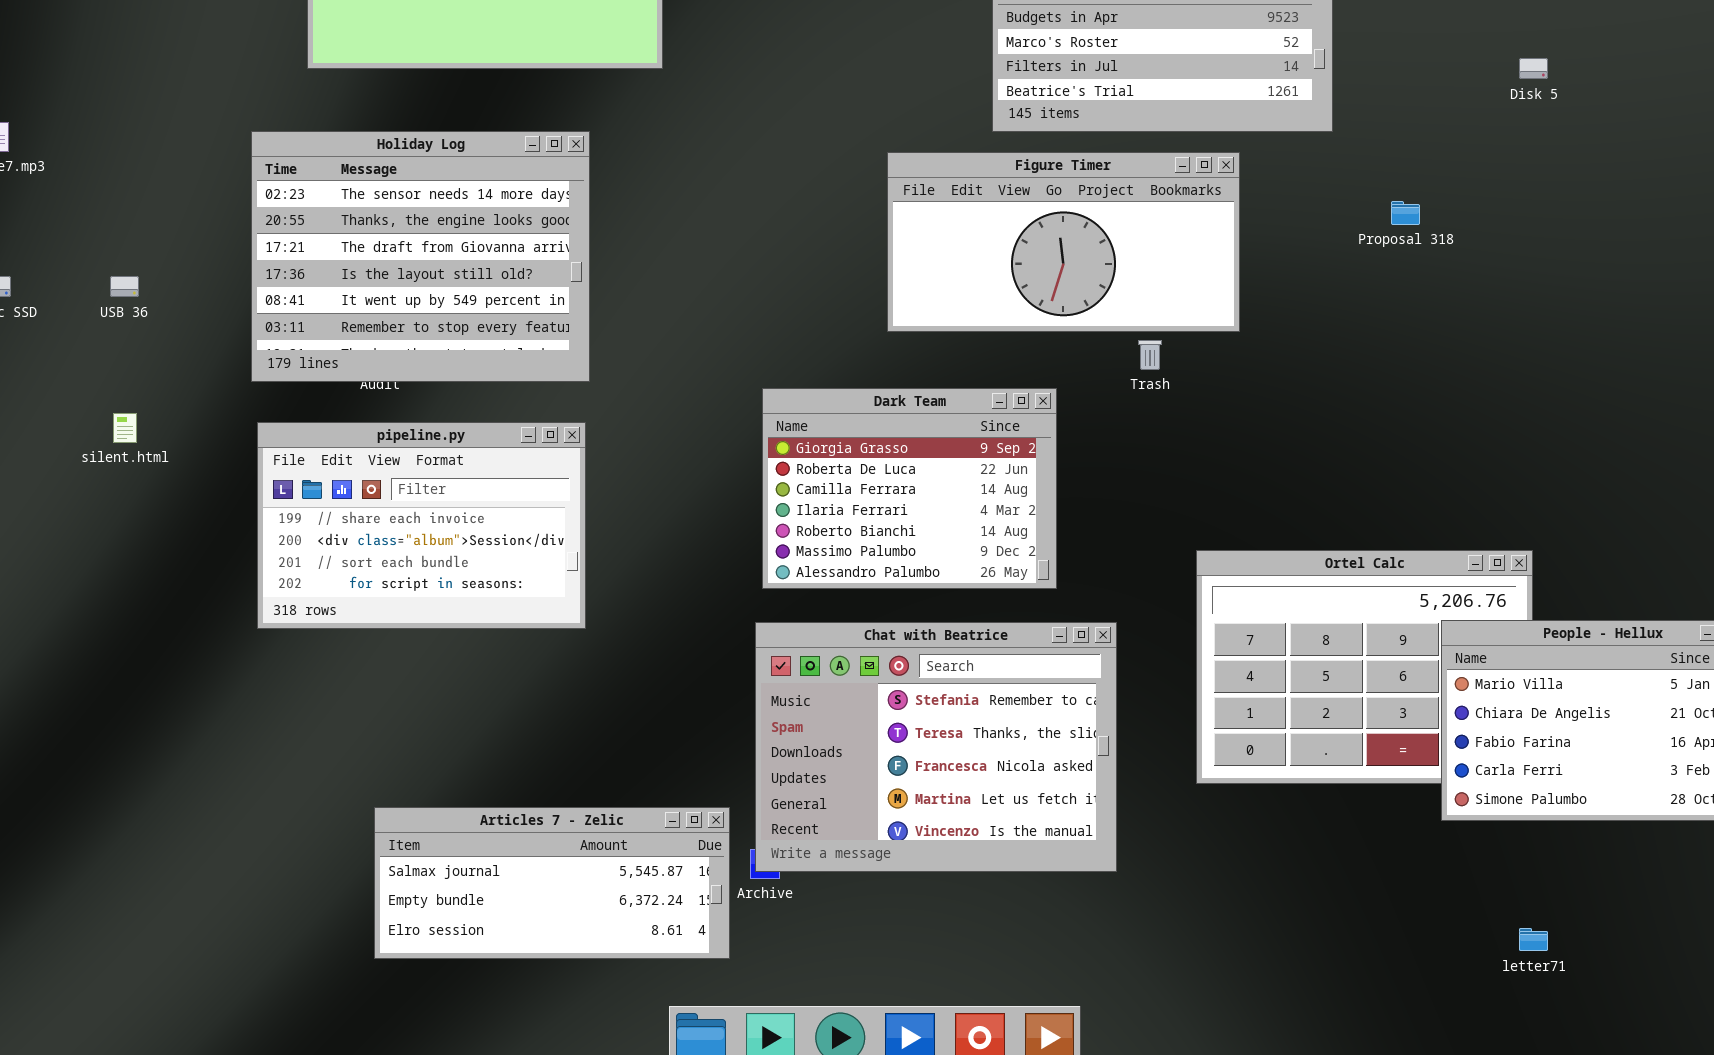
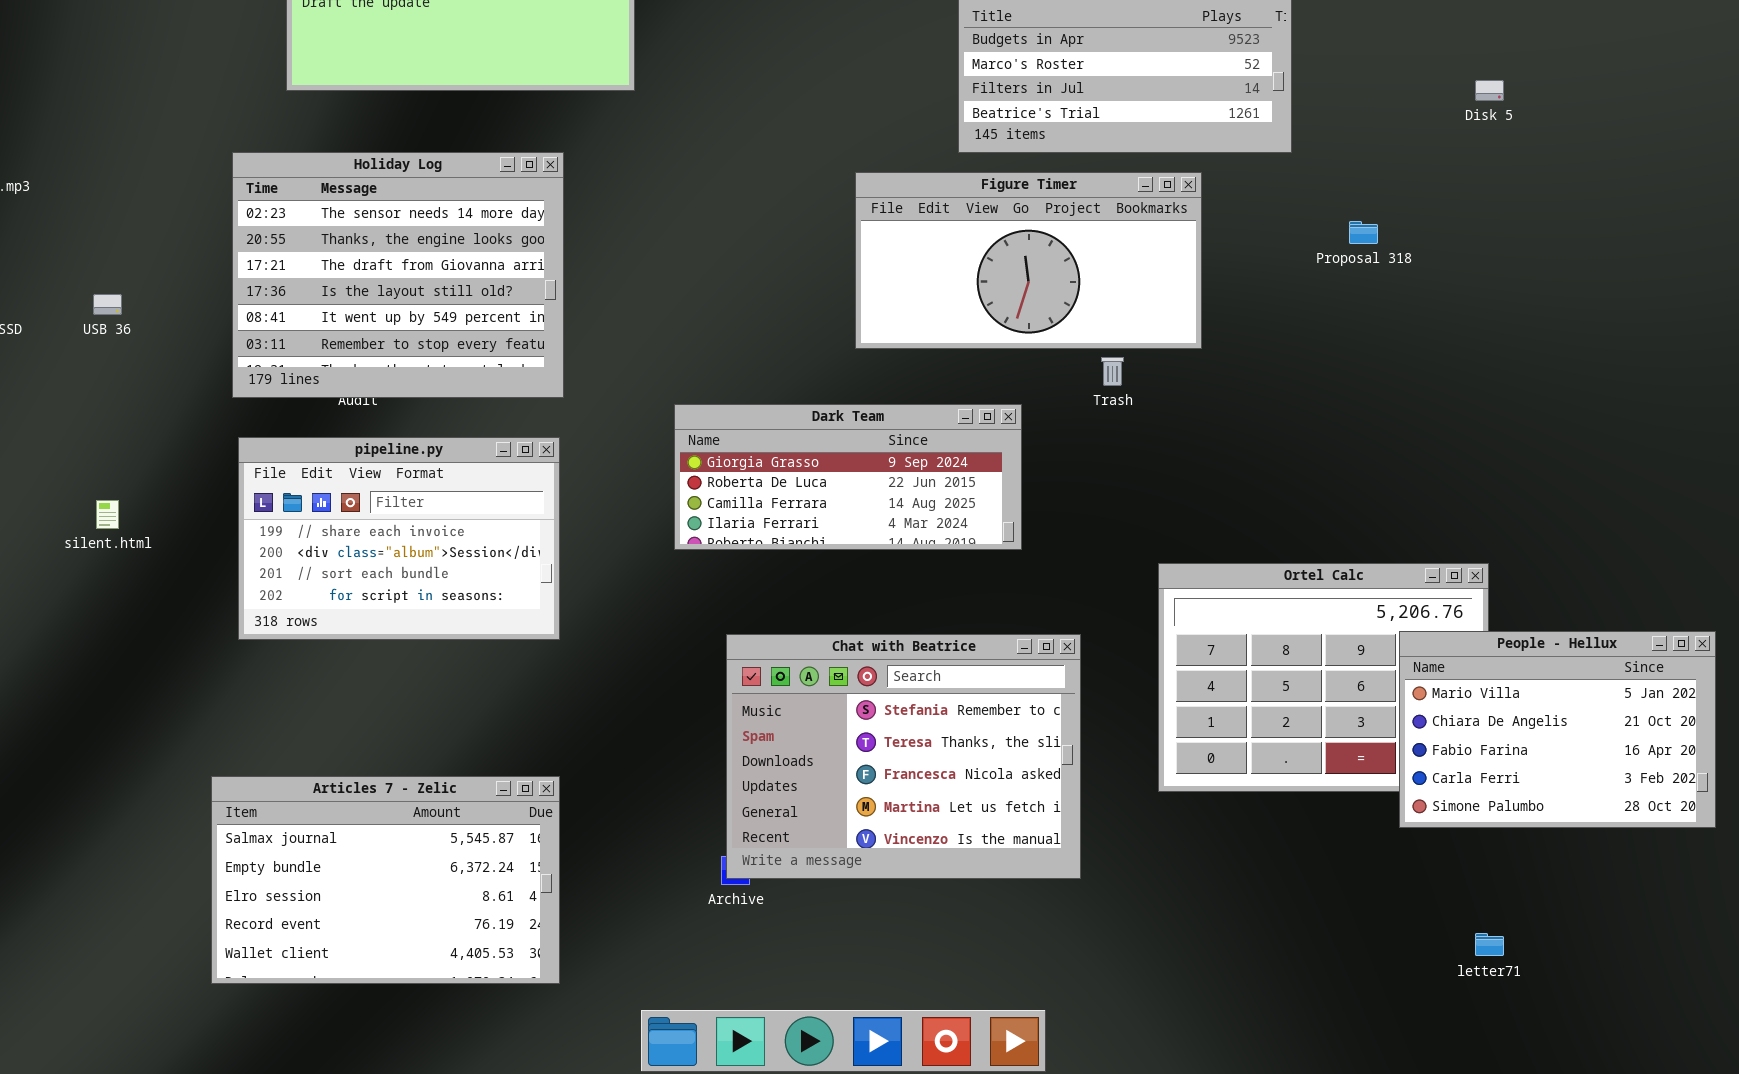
Dark Team: [762,388,1057,589] -> [674,404,1022,550], resized
silent.html: [113,413,137,443] -> [96,500,119,529], moved
Articles 7 - Zelic: [374,807,730,959] -> [211,776,560,984], moved, resized

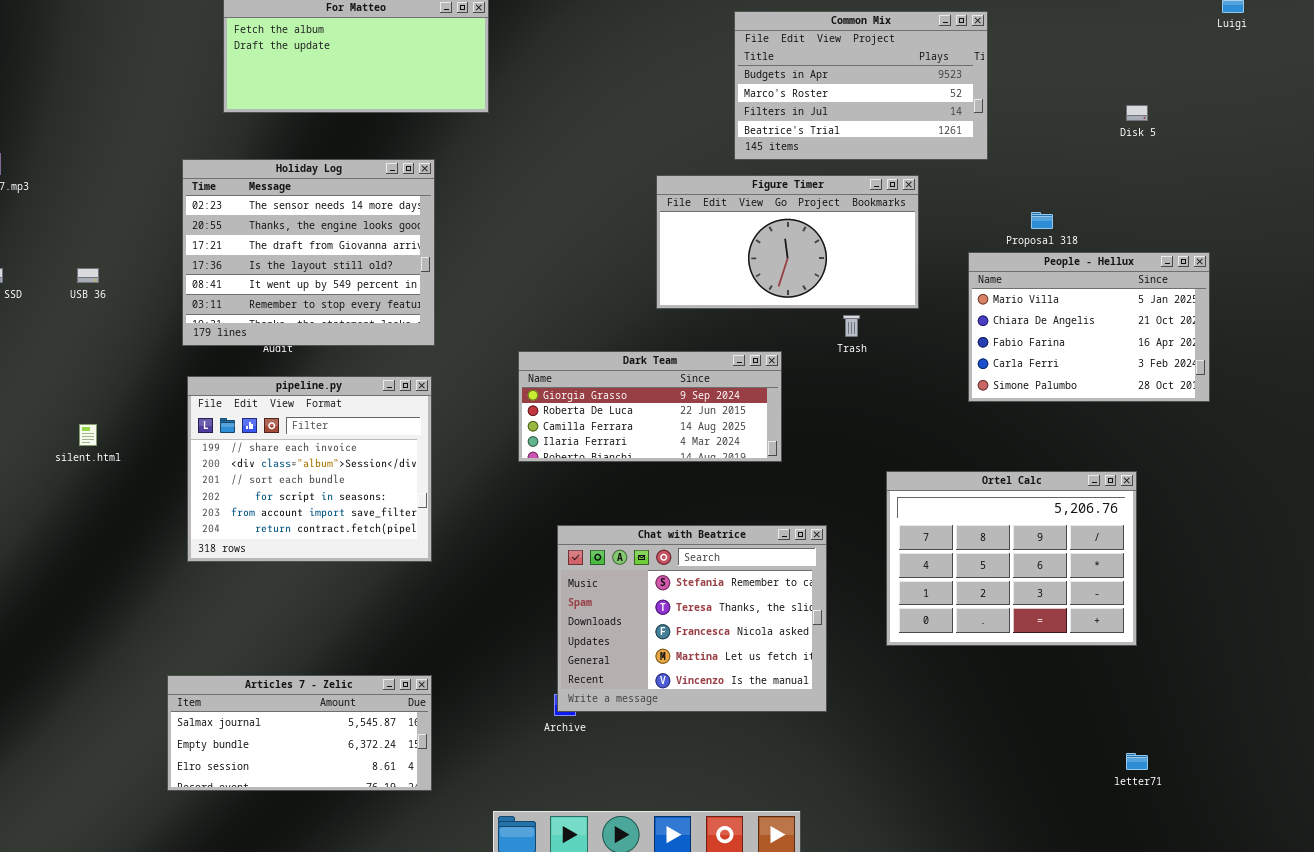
pipeline.py: [238,437,560,640] -> [187,376,432,562], resized
People - Hellux: [1399,631,1716,828] -> [968,252,1210,402], moved
Articles 7 - Zelic: [211,776,560,984] -> [167,675,432,791], resized

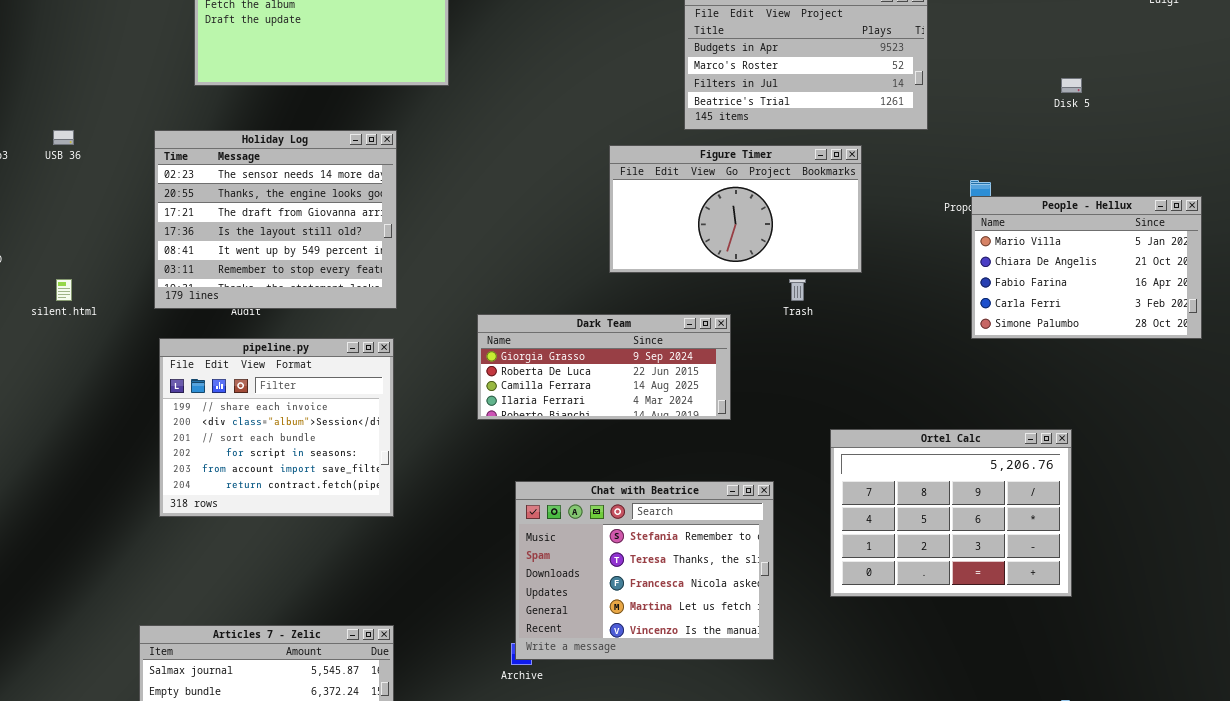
People - Hellux: [968,252,1210,402] -> [971,196,1202,339], moved
USB 36: [77,268,99,283] -> [53,130,74,145], moved
silent.html: [79,424,97,446] -> [56,279,72,301], moved

